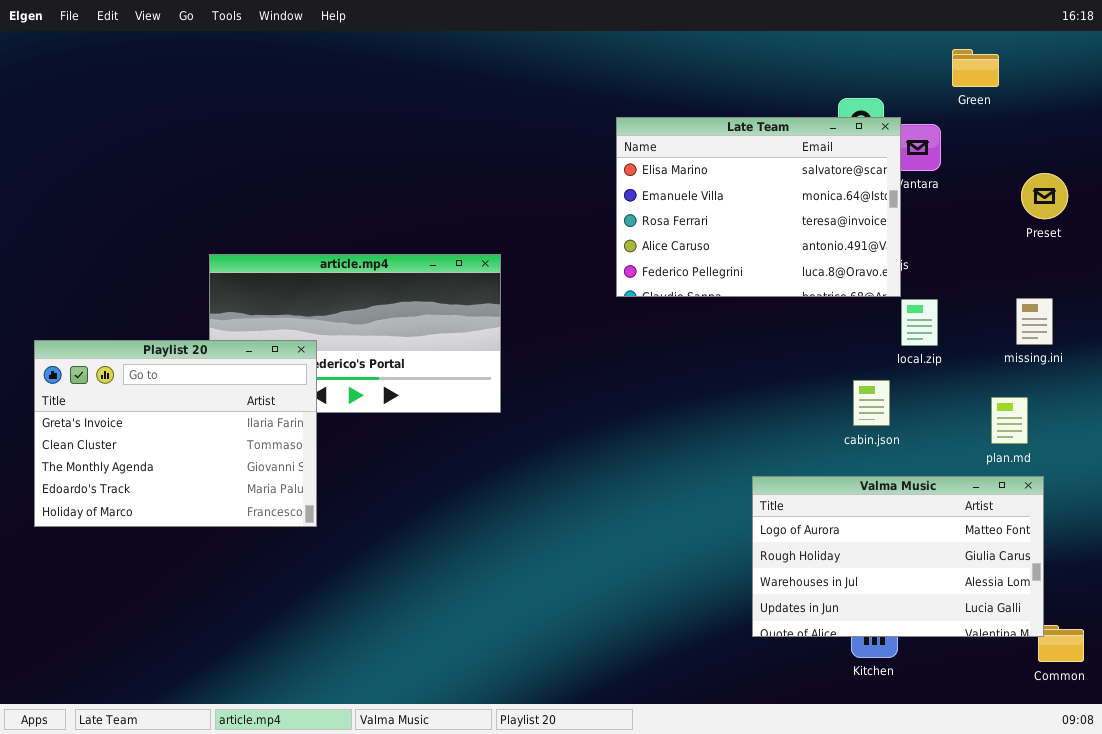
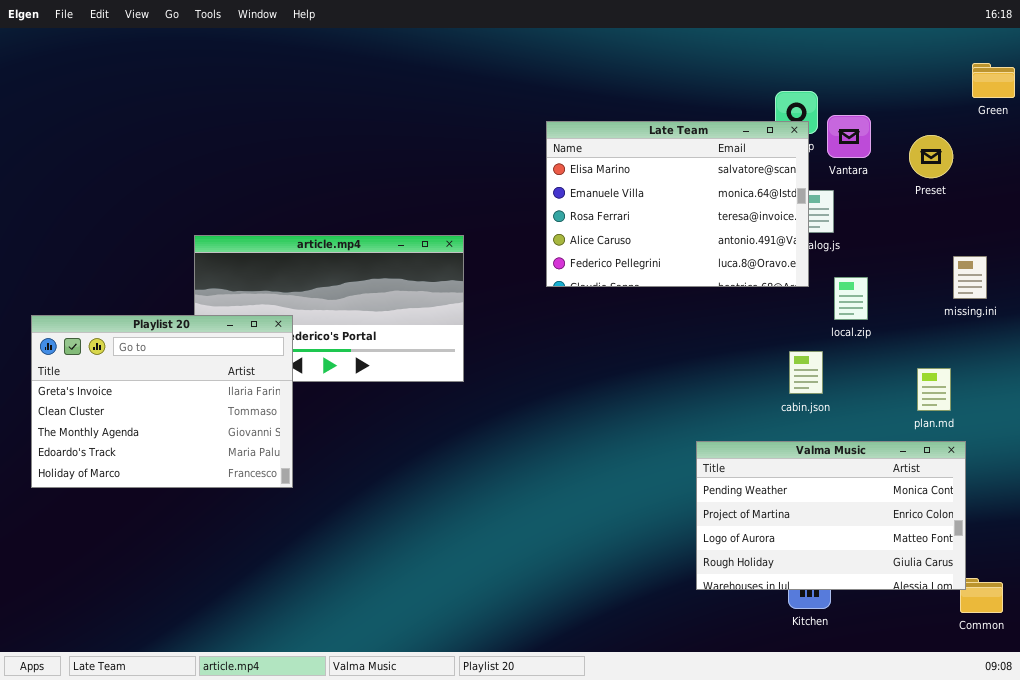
Green: [952,49,999,87] -> [972,63,1015,98], moved
Late Team: [616,117,901,297] -> [546,121,809,287], moved
Preset: [1021,173,1068,219] -> [909,135,953,178], moved
missing.ini: [1016,298,1053,345] -> [953,256,987,299], moved
Valma Music: [752,476,1044,637] -> [696,441,966,590], scrolled up 2 rows

